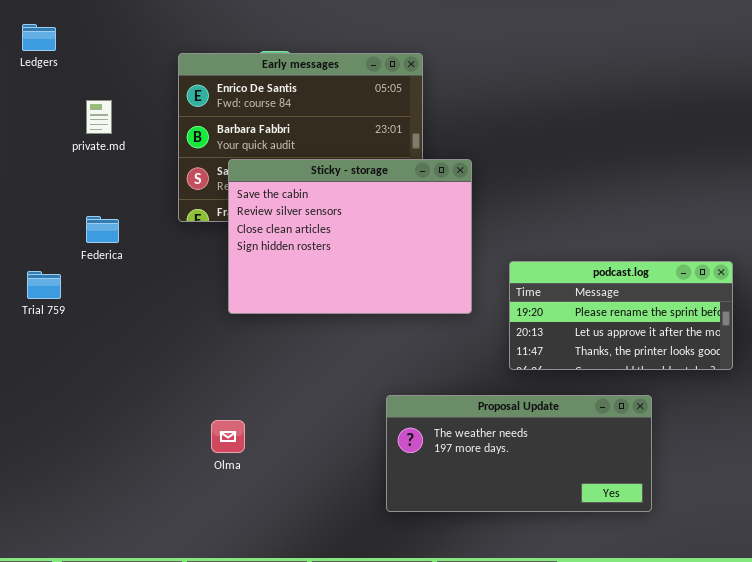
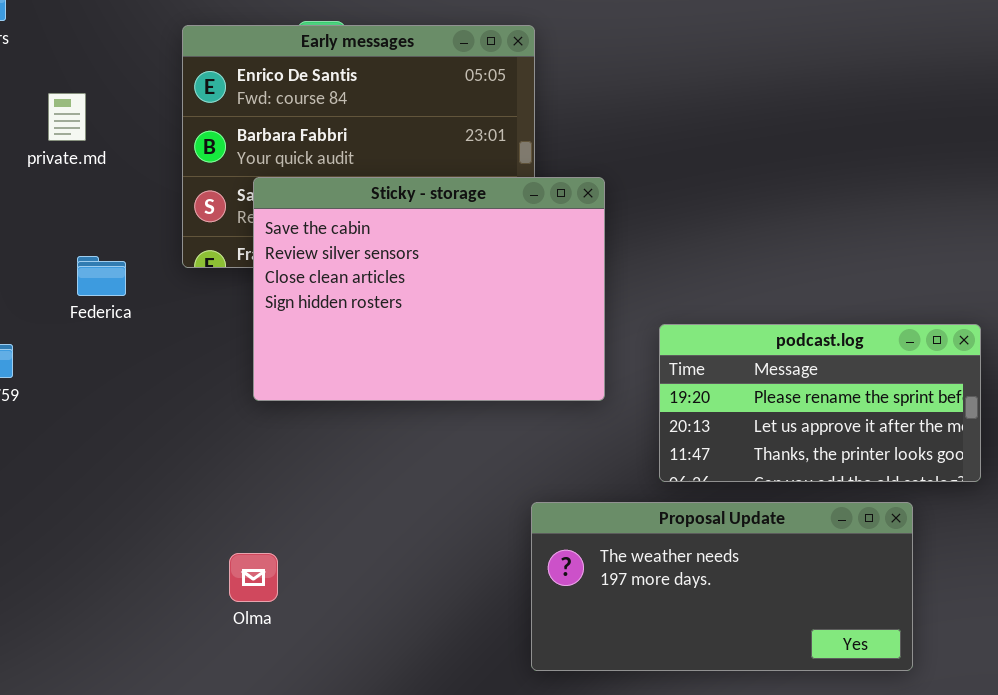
Federica: [86,216,119,243] -> [77,256,126,296], moved
Proposal Update: [386,395,652,512] -> [531,502,913,671], moved

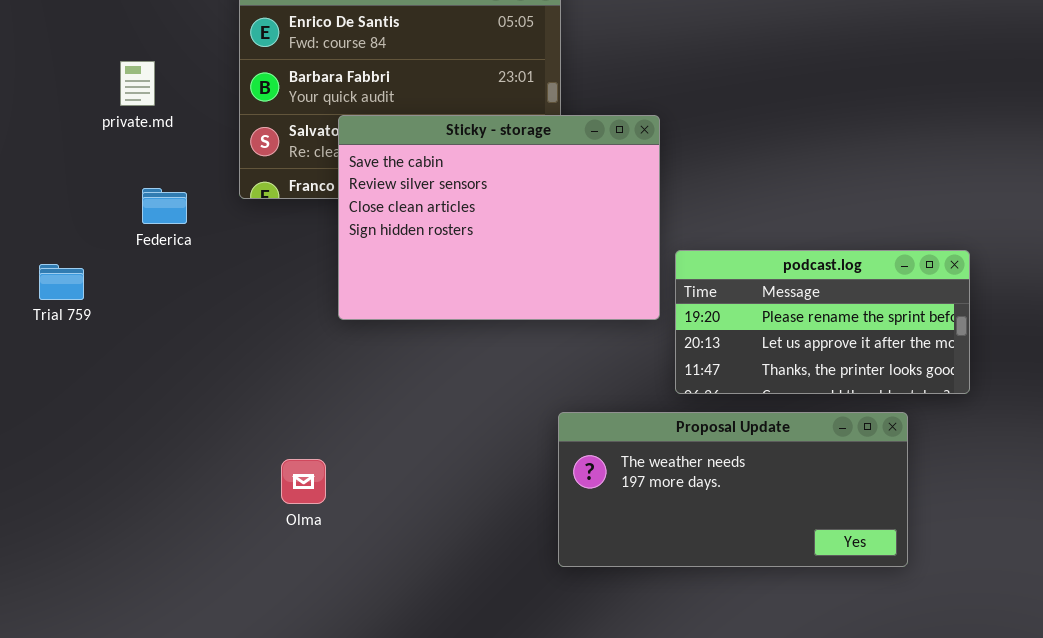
private.md: [48,93,86,141] -> [120,61,155,106], moved
Sticky - storage: [253,177,605,401] -> [338,115,660,320], moved

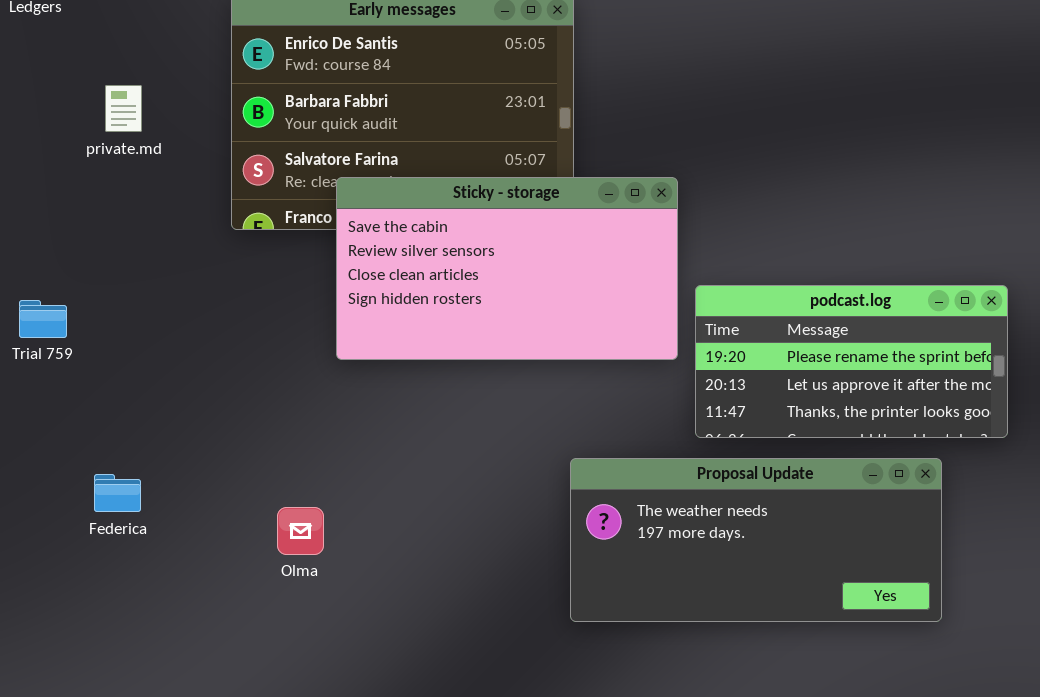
Sticky - storage: [338,115,660,320] -> [336,177,678,360], resized
Federica: [142,188,187,224] -> [94,474,141,512], moved

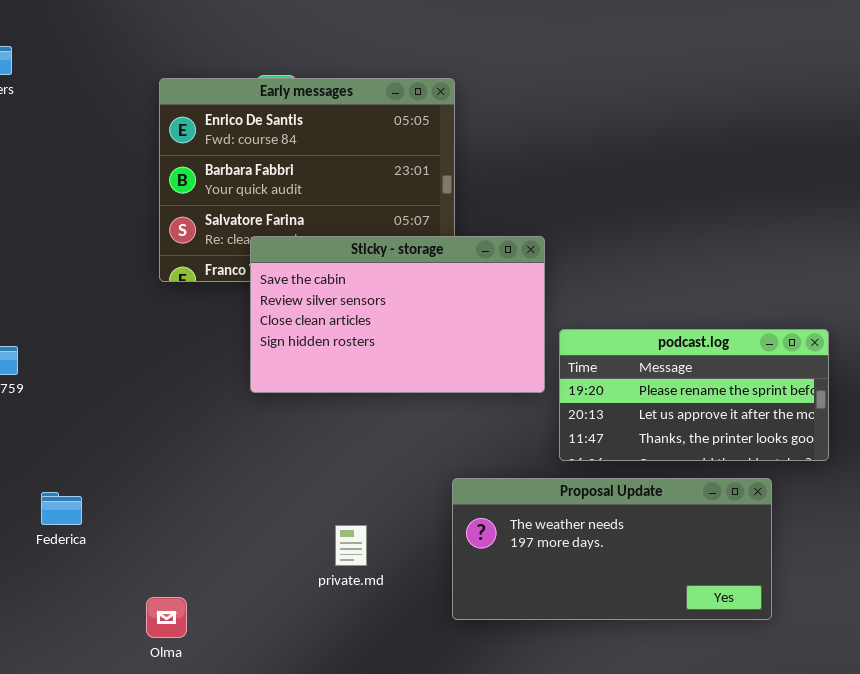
private.md: [105,85,142,132] -> [335,525,367,566], moved
Olma: [277,507,324,555] -> [146,597,187,638], moved

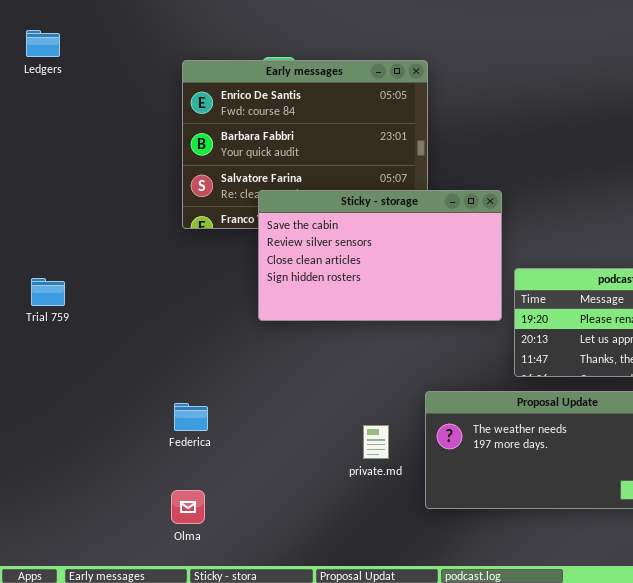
Federica: [41,492,82,525] -> [174,403,208,431], moved
private.md: [335,525,367,566] -> [363,425,389,459], moved

